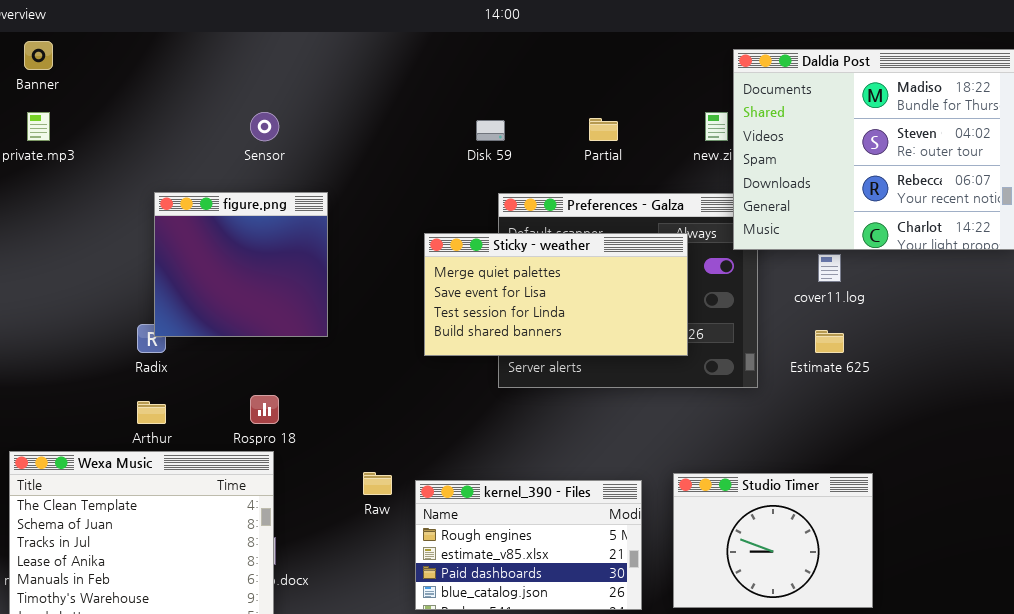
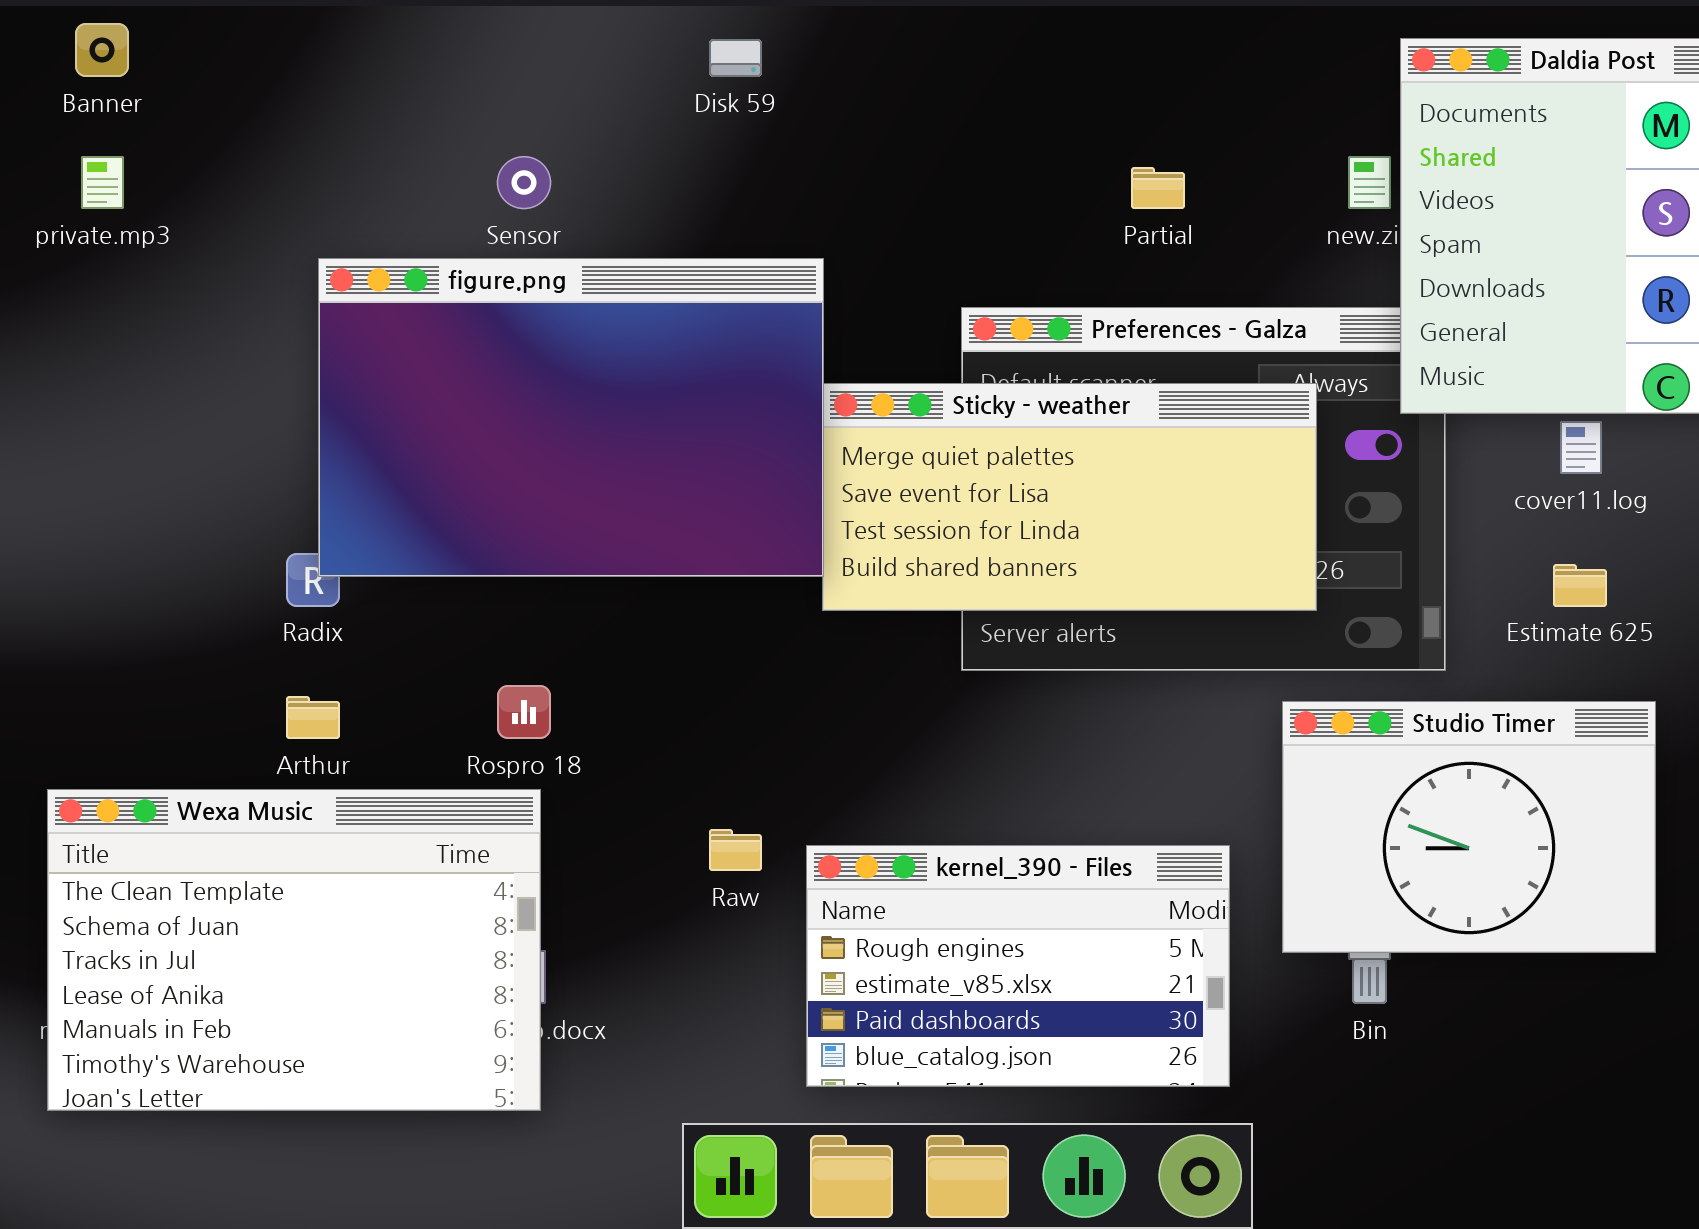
Disk 59: [476,120,505,141] -> [709,39,762,77], moved
figure.png: [154,192,328,337] -> [318,258,824,577], resized
Studio Timer: [673,473,873,608] -> [1282,701,1656,953], moved

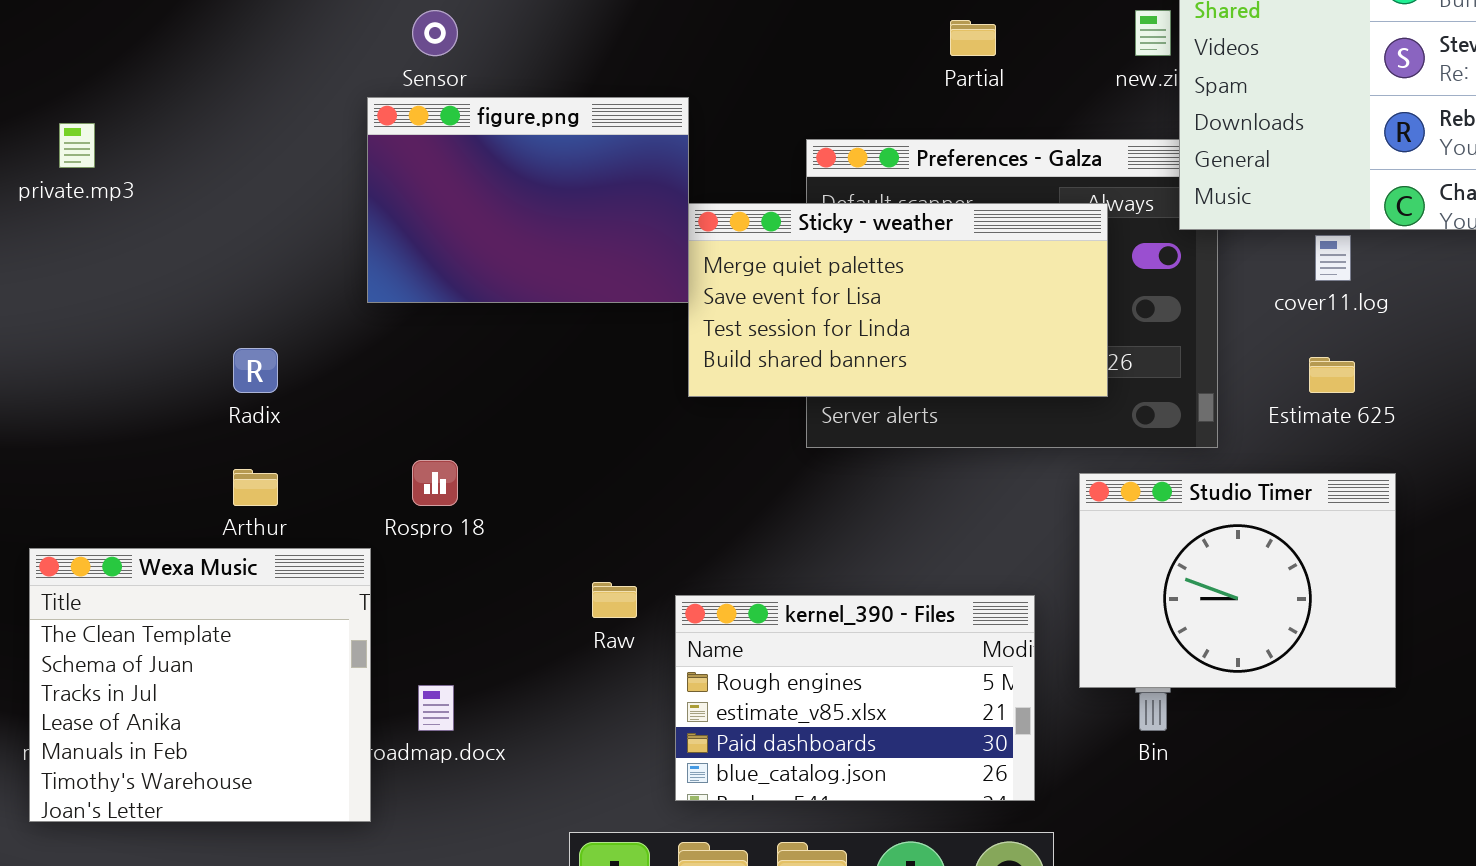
private.mp3: [81,156,124,209] -> [59,123,95,168], moved
figure.png: [318,258,824,577] -> [367,97,689,303], resized
Wexa Music: [47,789,541,1111] -> [29,548,371,822], resized

